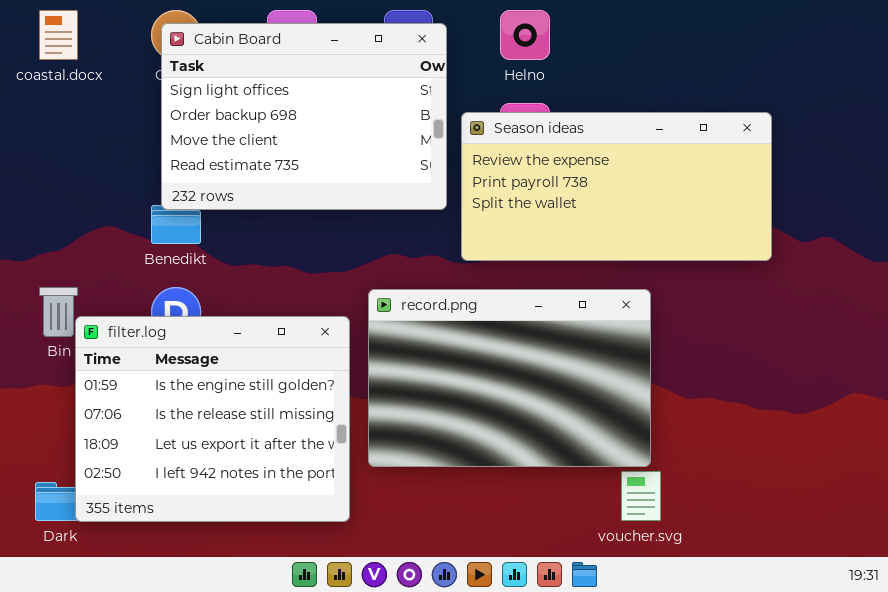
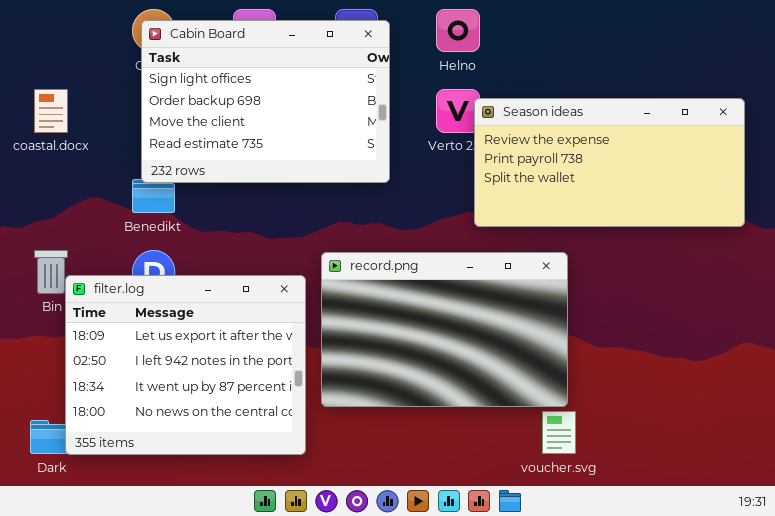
coastal.docx: [39,10,78,60] -> [34,89,68,133], moved
Season ideas: [461,112,772,261] -> [474,98,745,227], moved
filter.log: [75,316,350,522] -> [65,275,306,455], scrolled down 2 rows

